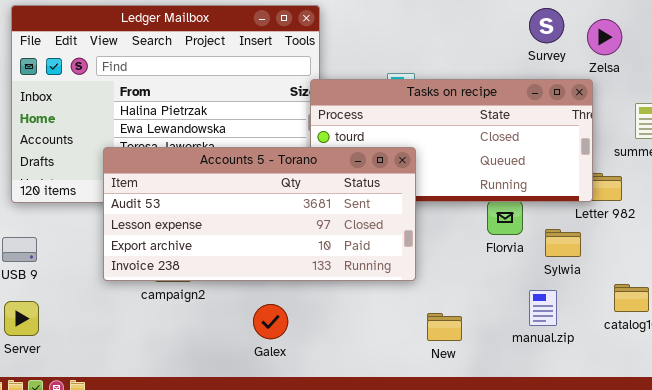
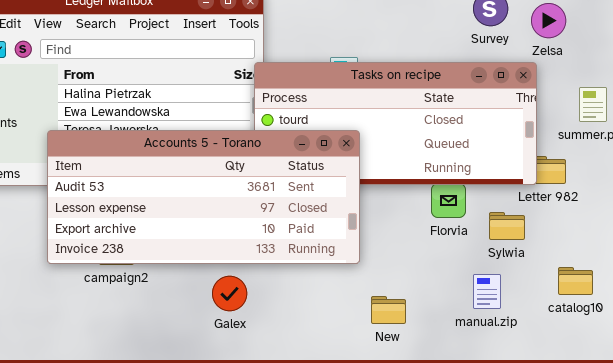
Galex: [253,304,288,339] -> [212,276,247,311], moved

